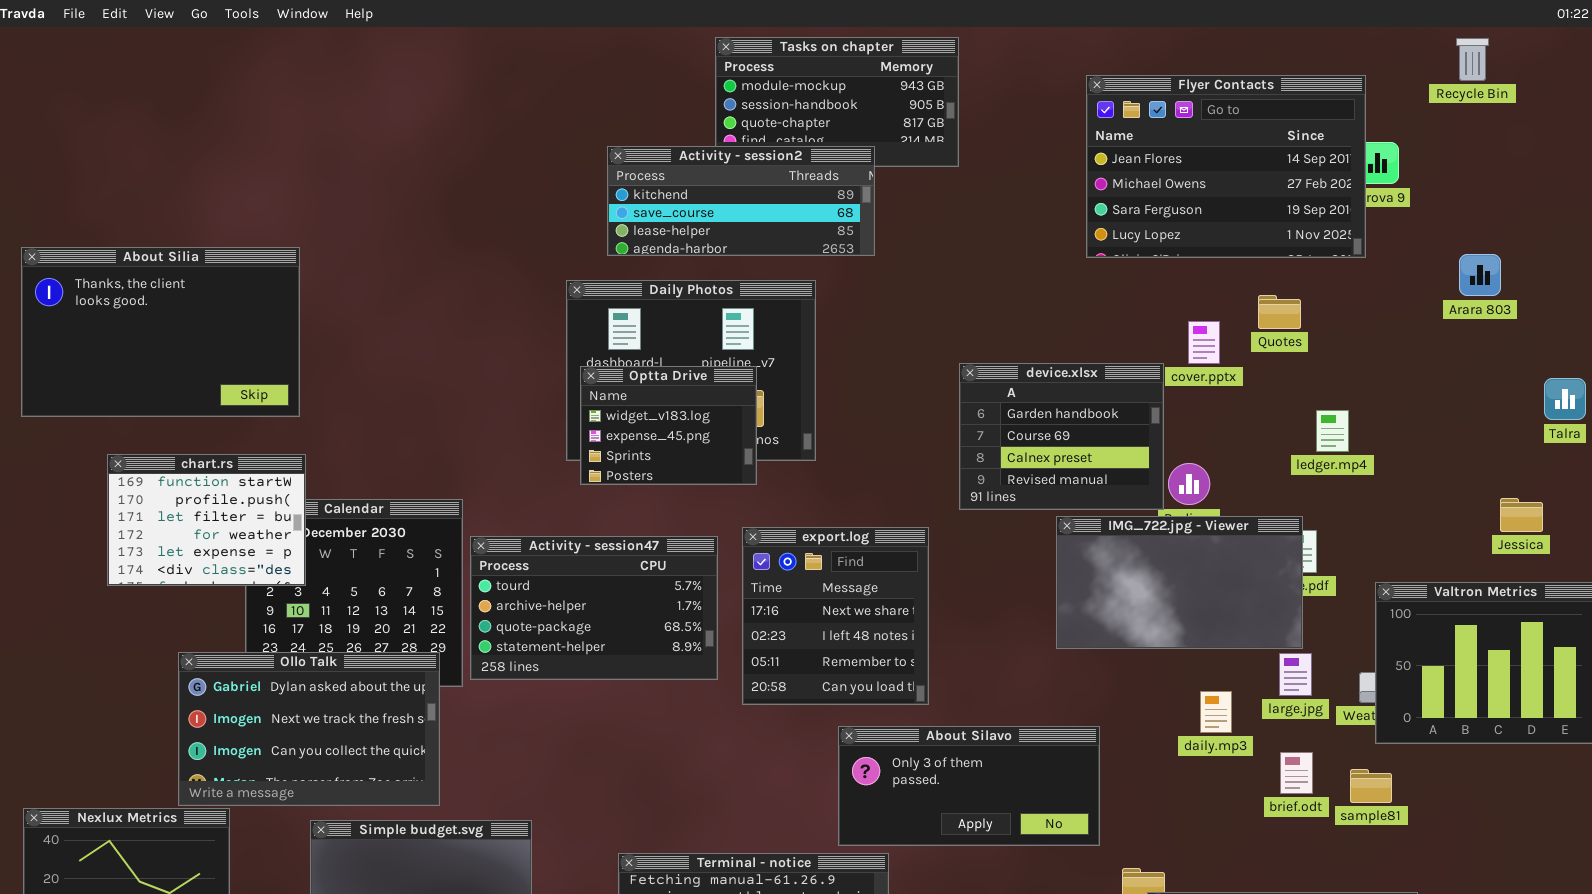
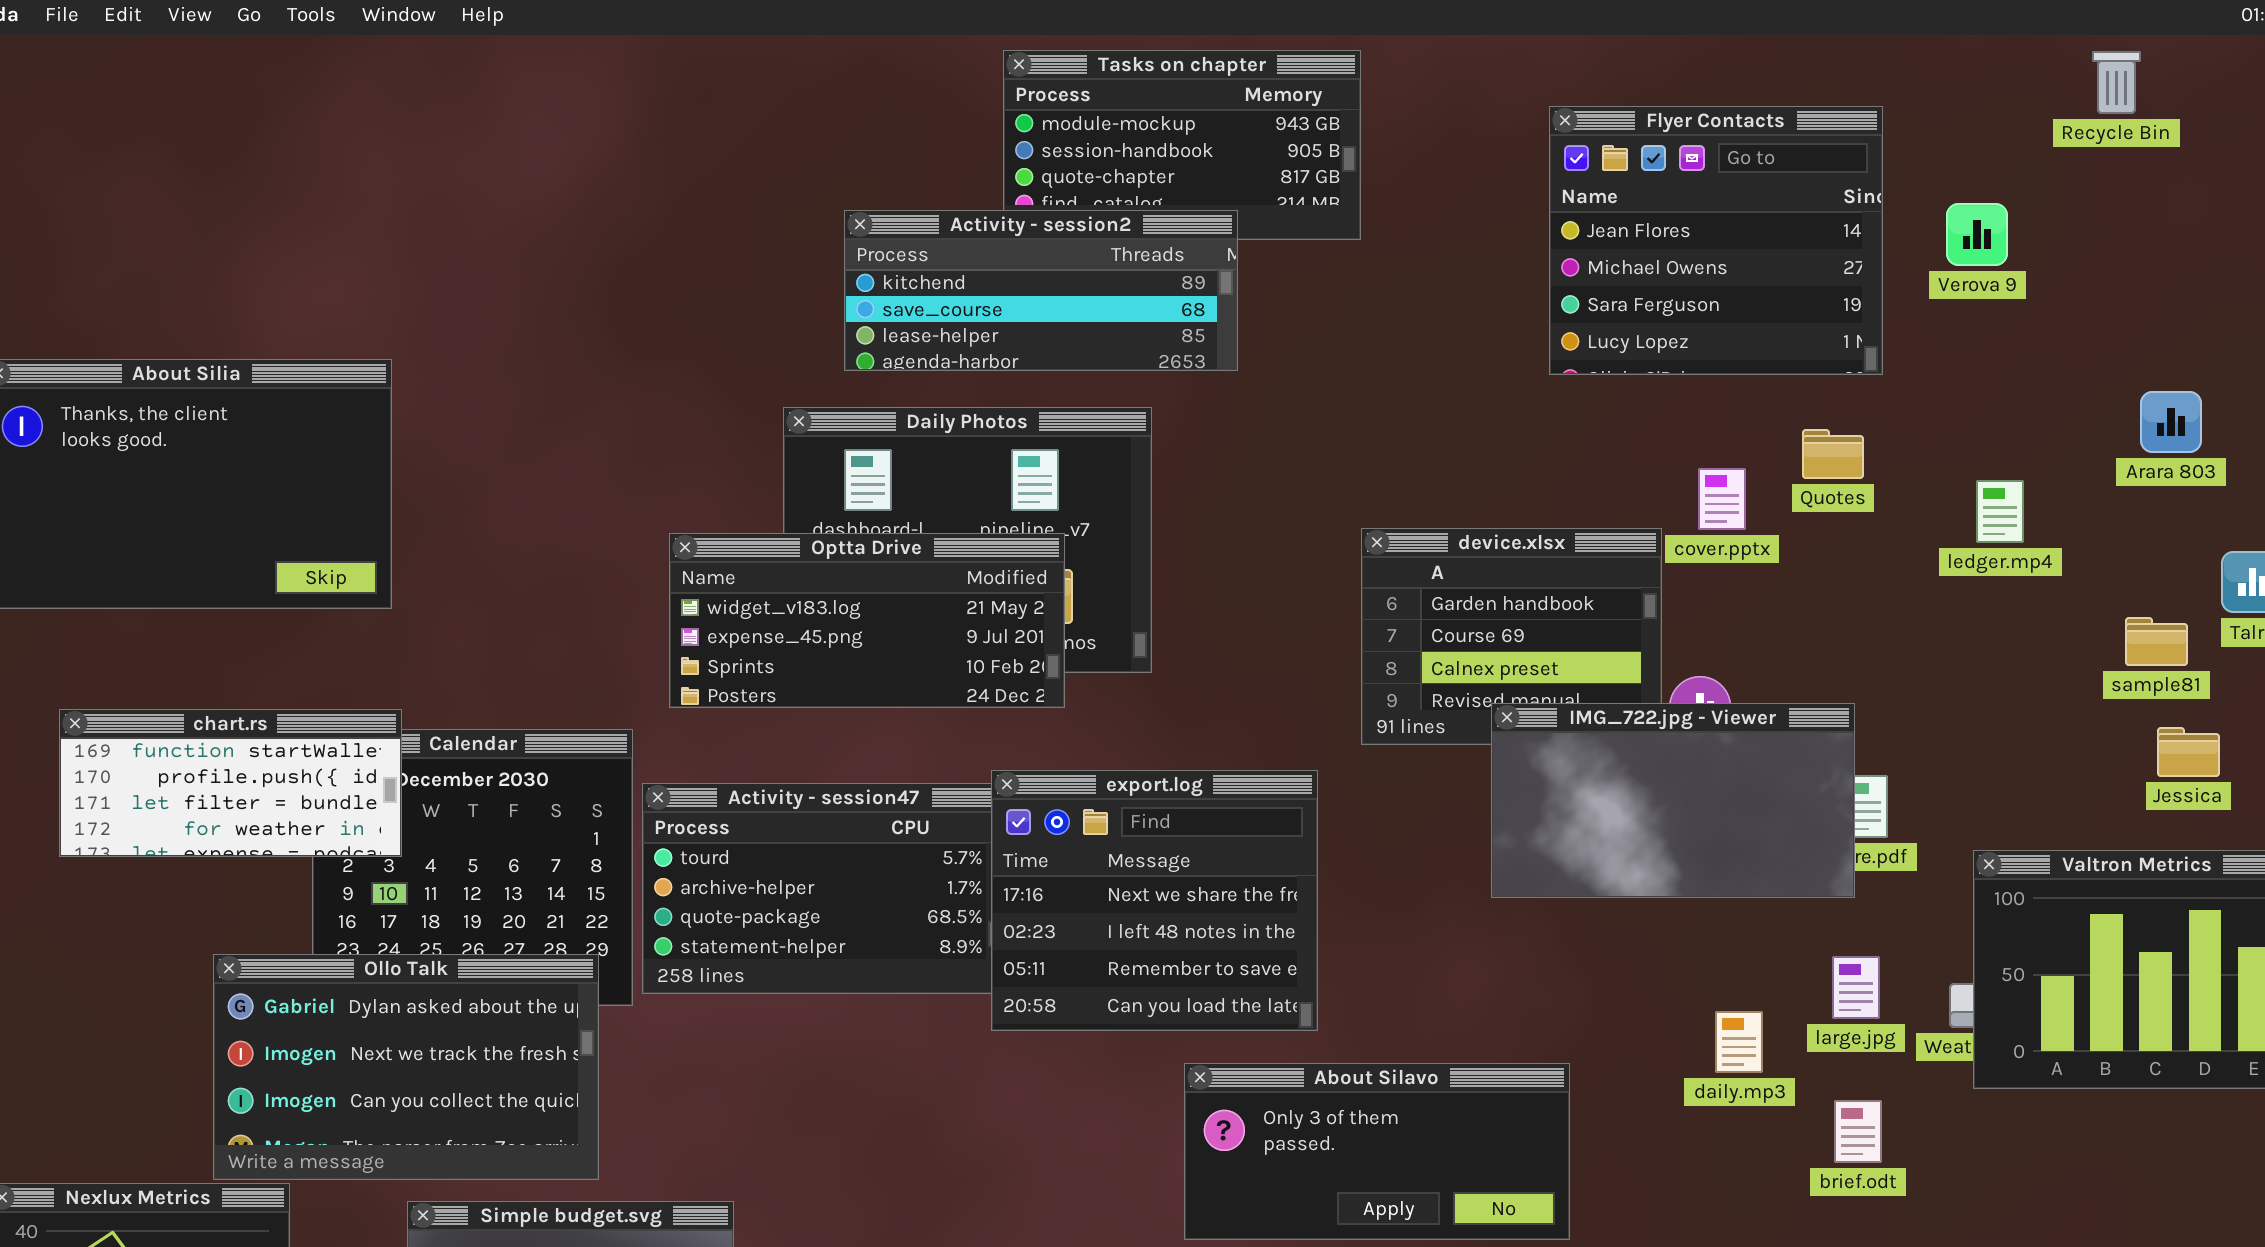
Flyer Contacts: [1086,75,1366,258] -> [1549,106,1883,375], resized
Arara 803: [1459,254,1501,296] -> [2140,391,2202,453], moved
Optta Drive: [580,366,757,485] -> [669,533,1065,708], resized
ledger.mp4: [1316,410,1349,452] -> [1976,480,2024,543], moved
chart.rs: [107,454,306,586] -> [59,709,402,857], resized
IMG_722.jpg - Viewer: [1056,516,1303,649] -> [1491,703,1855,898], moved
export.log: [742,527,929,705] -> [991,770,1318,1031], resized
sample81: [1350,769,1392,803] -> [2125,617,2188,666], moved

